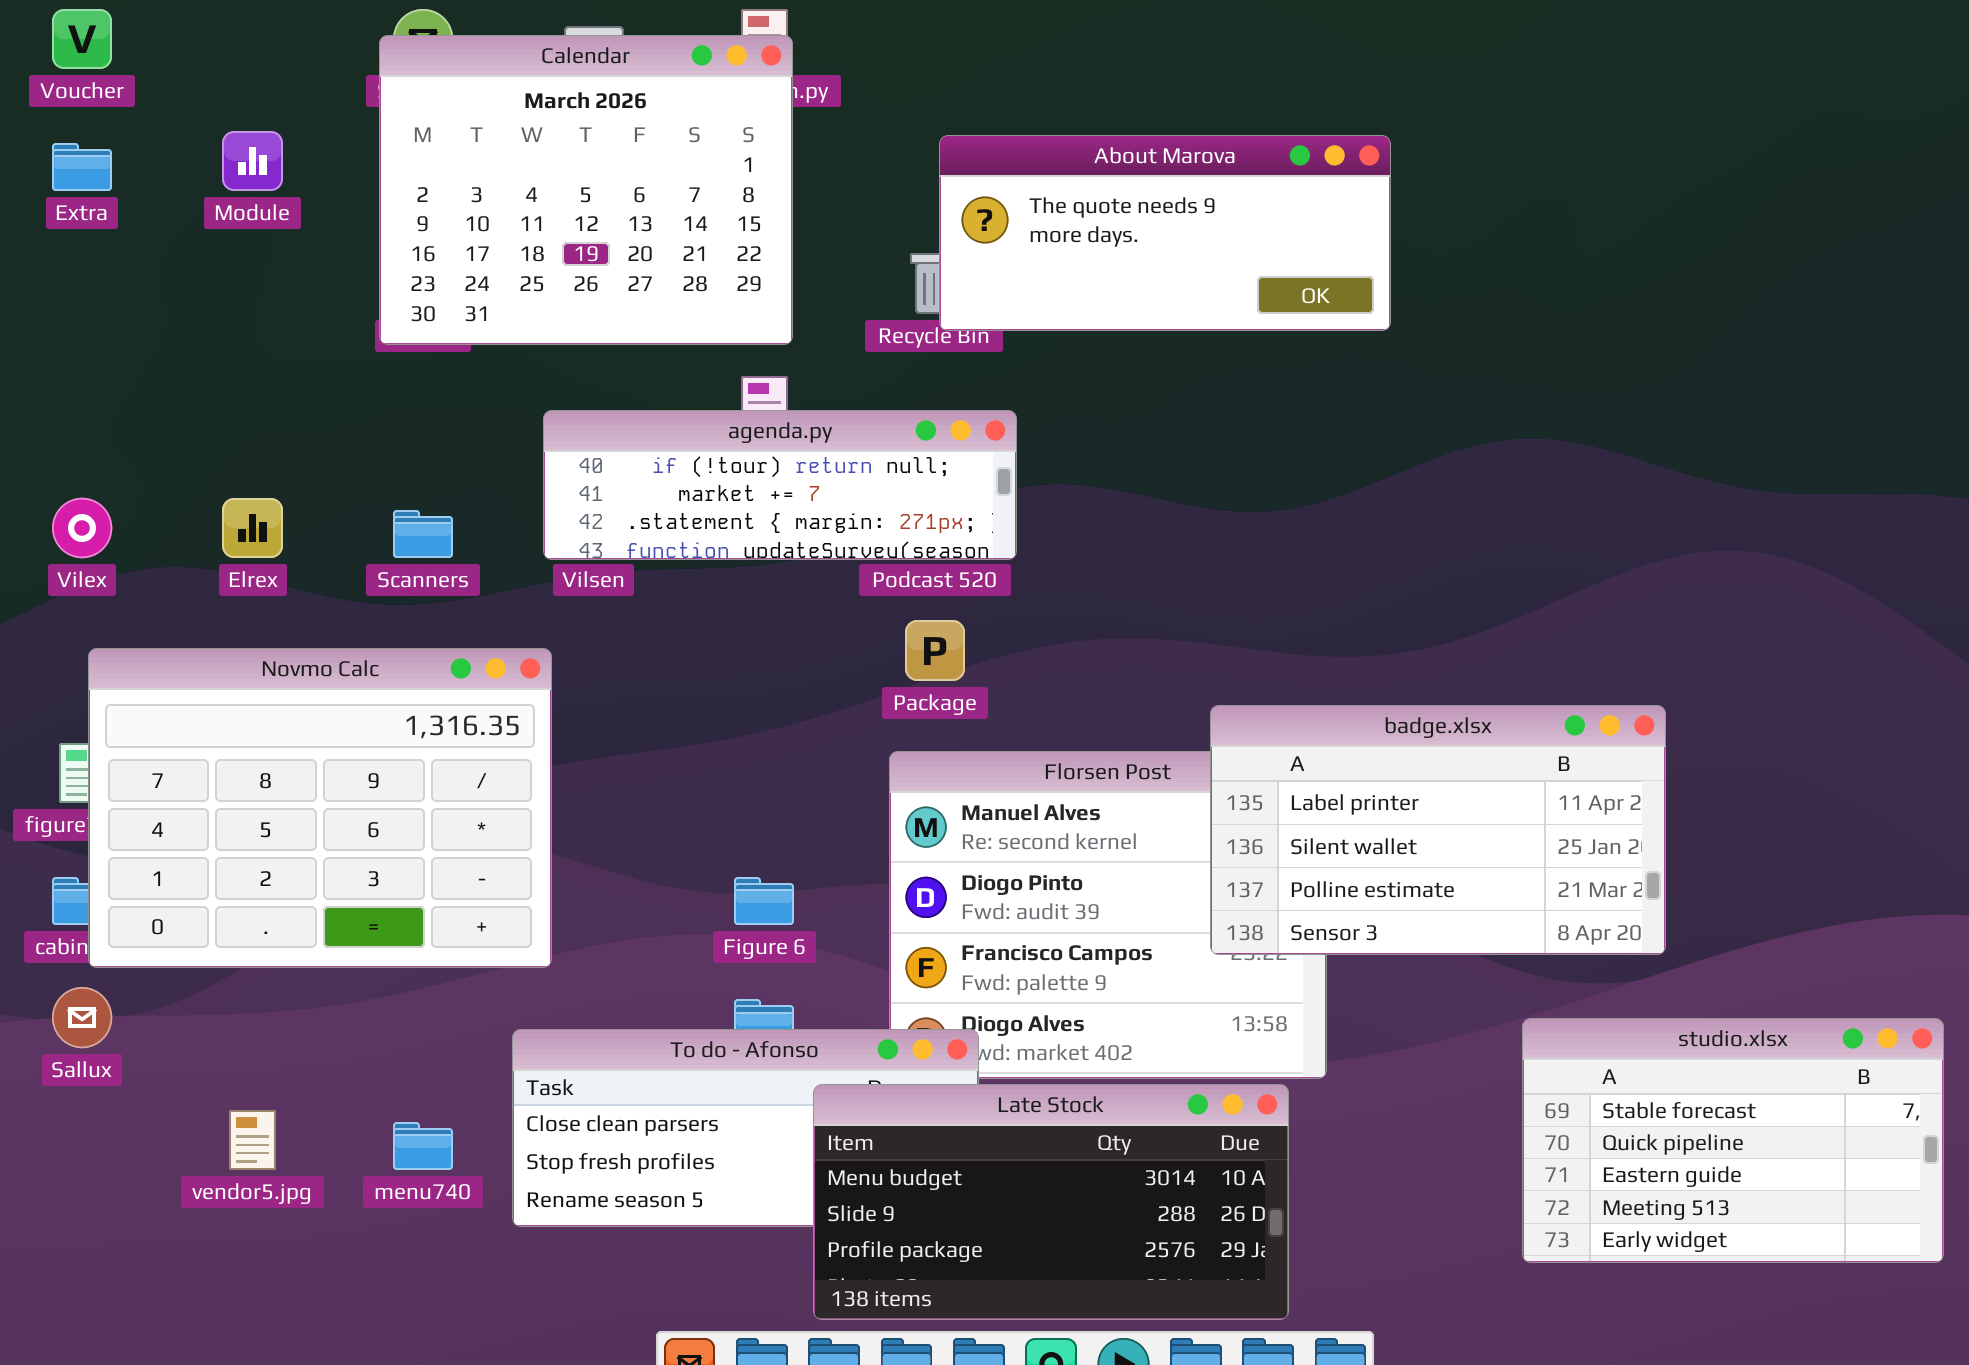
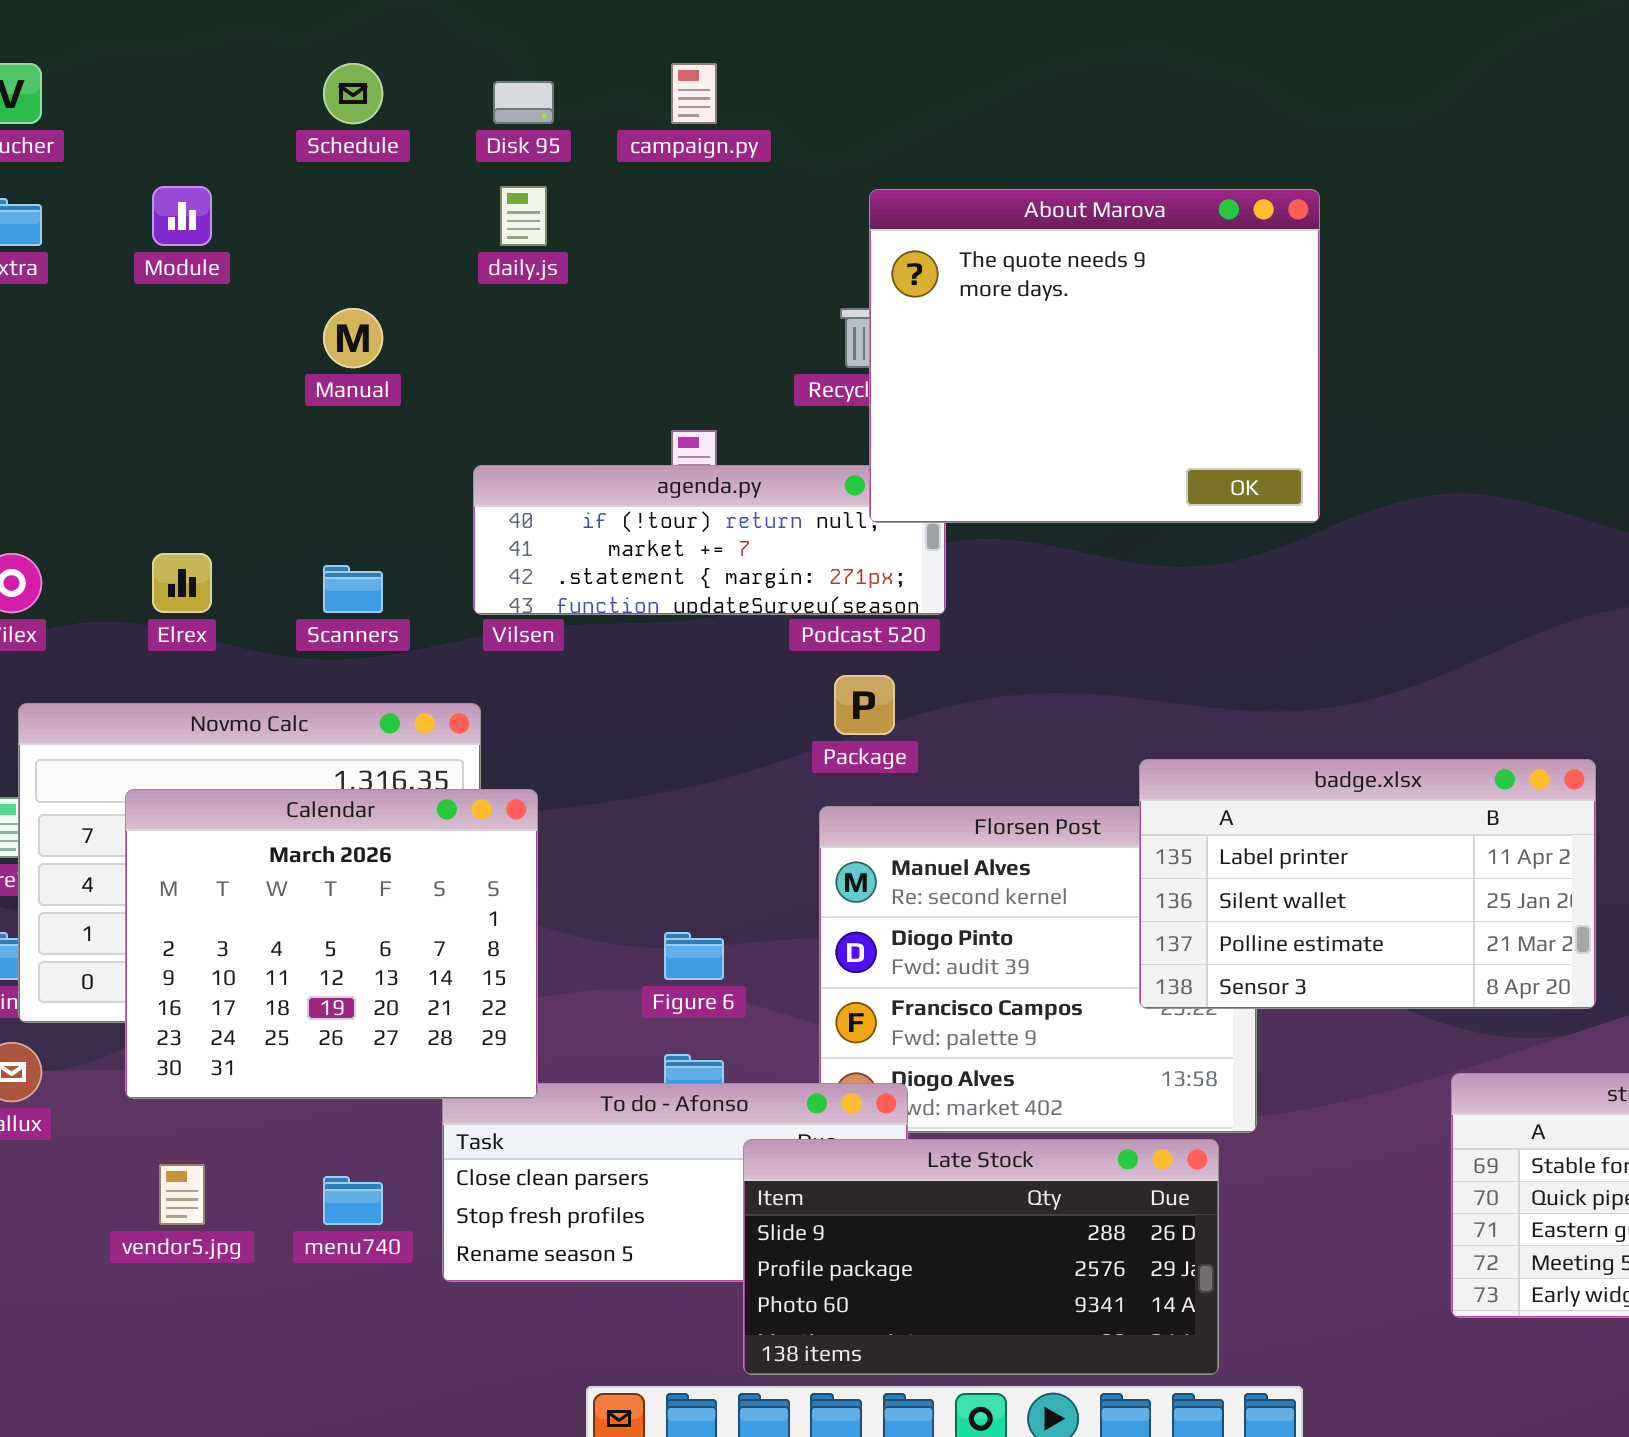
Calendar: [379,35,793,345] -> [125,789,538,1099], moved
About Marova: [939,135,1391,331] -> [869,189,1320,523], resized
Late Stock: [813,1084,1289,1320] -> [743,1139,1219,1375], scrolled down 1 row

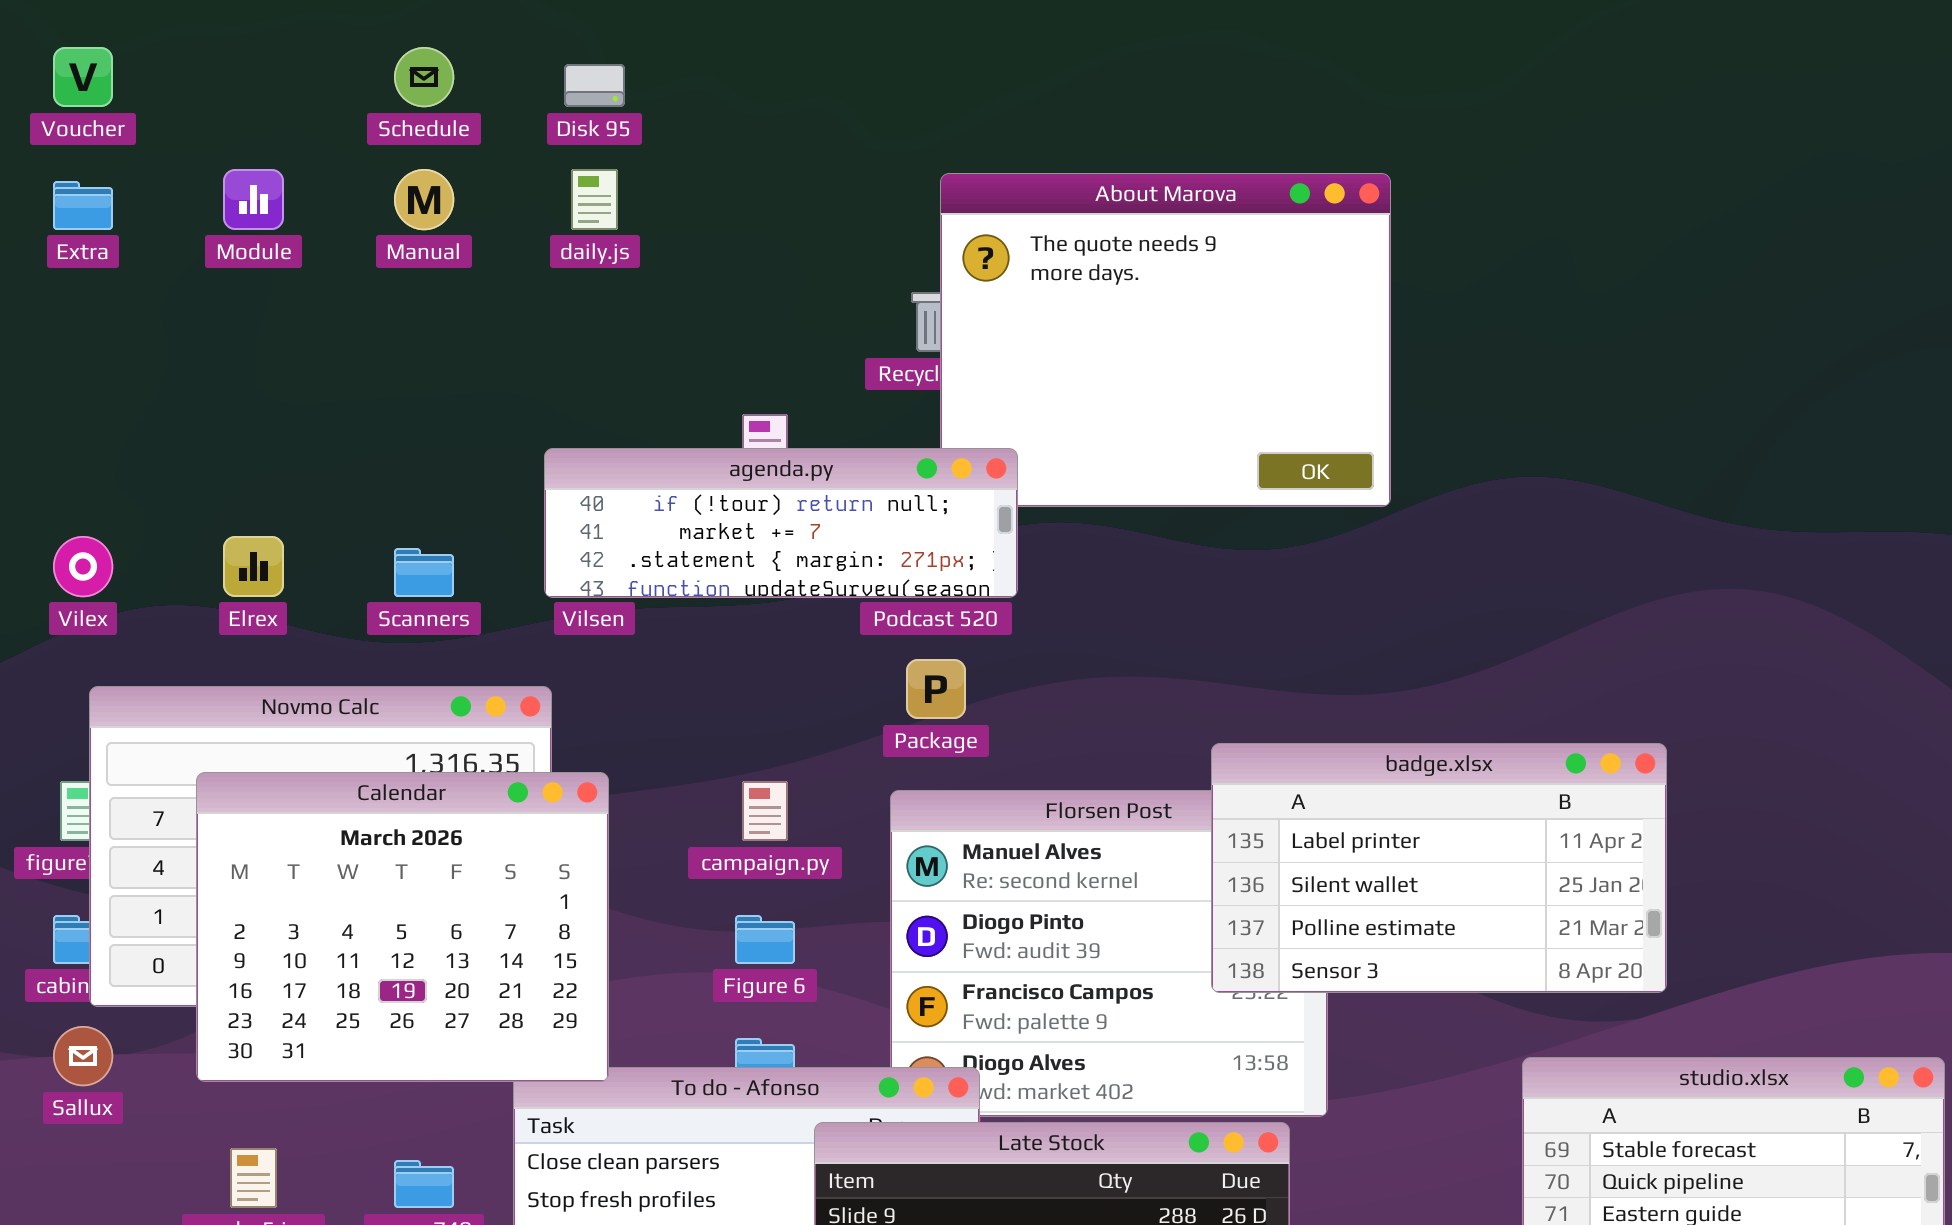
campaign.py: [671,63,717,124] -> [742,781,788,841], moved
Manual: [323,308,383,368] -> [394,169,454,230], moved
agenda.py: [473,465,946,615] -> [544,448,1018,598], raised

